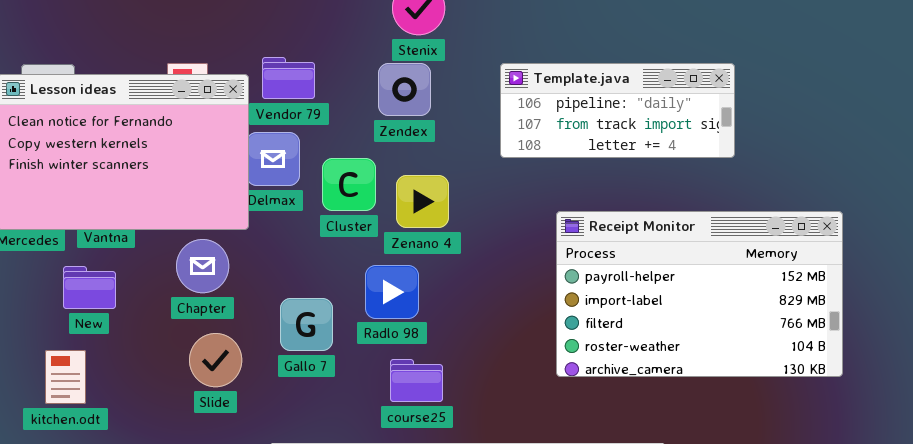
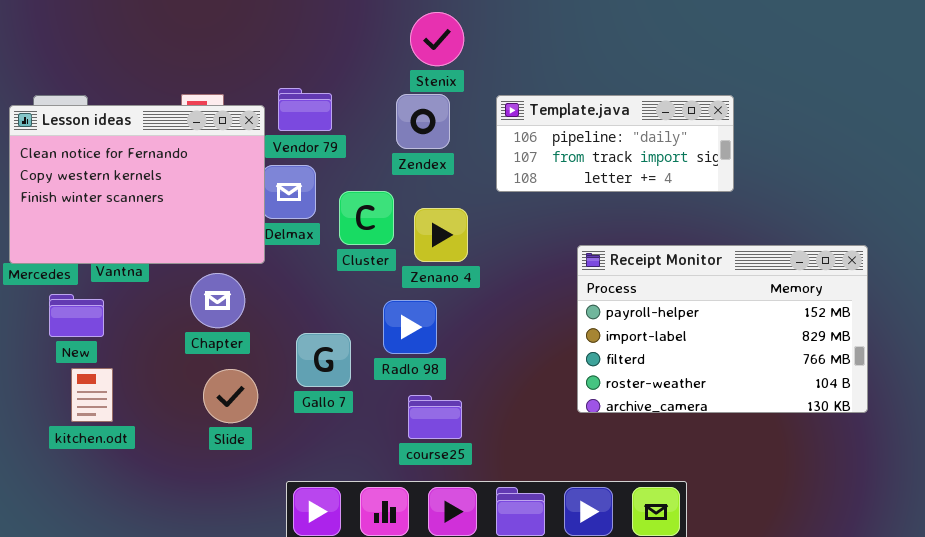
Template.java: [500,63,735,158] -> [496,95,734,192], moved
New: [63,266,116,309] -> [49,294,104,337], moved
kitchen.odt: [45,350,86,404] -> [71,368,113,422], moved

